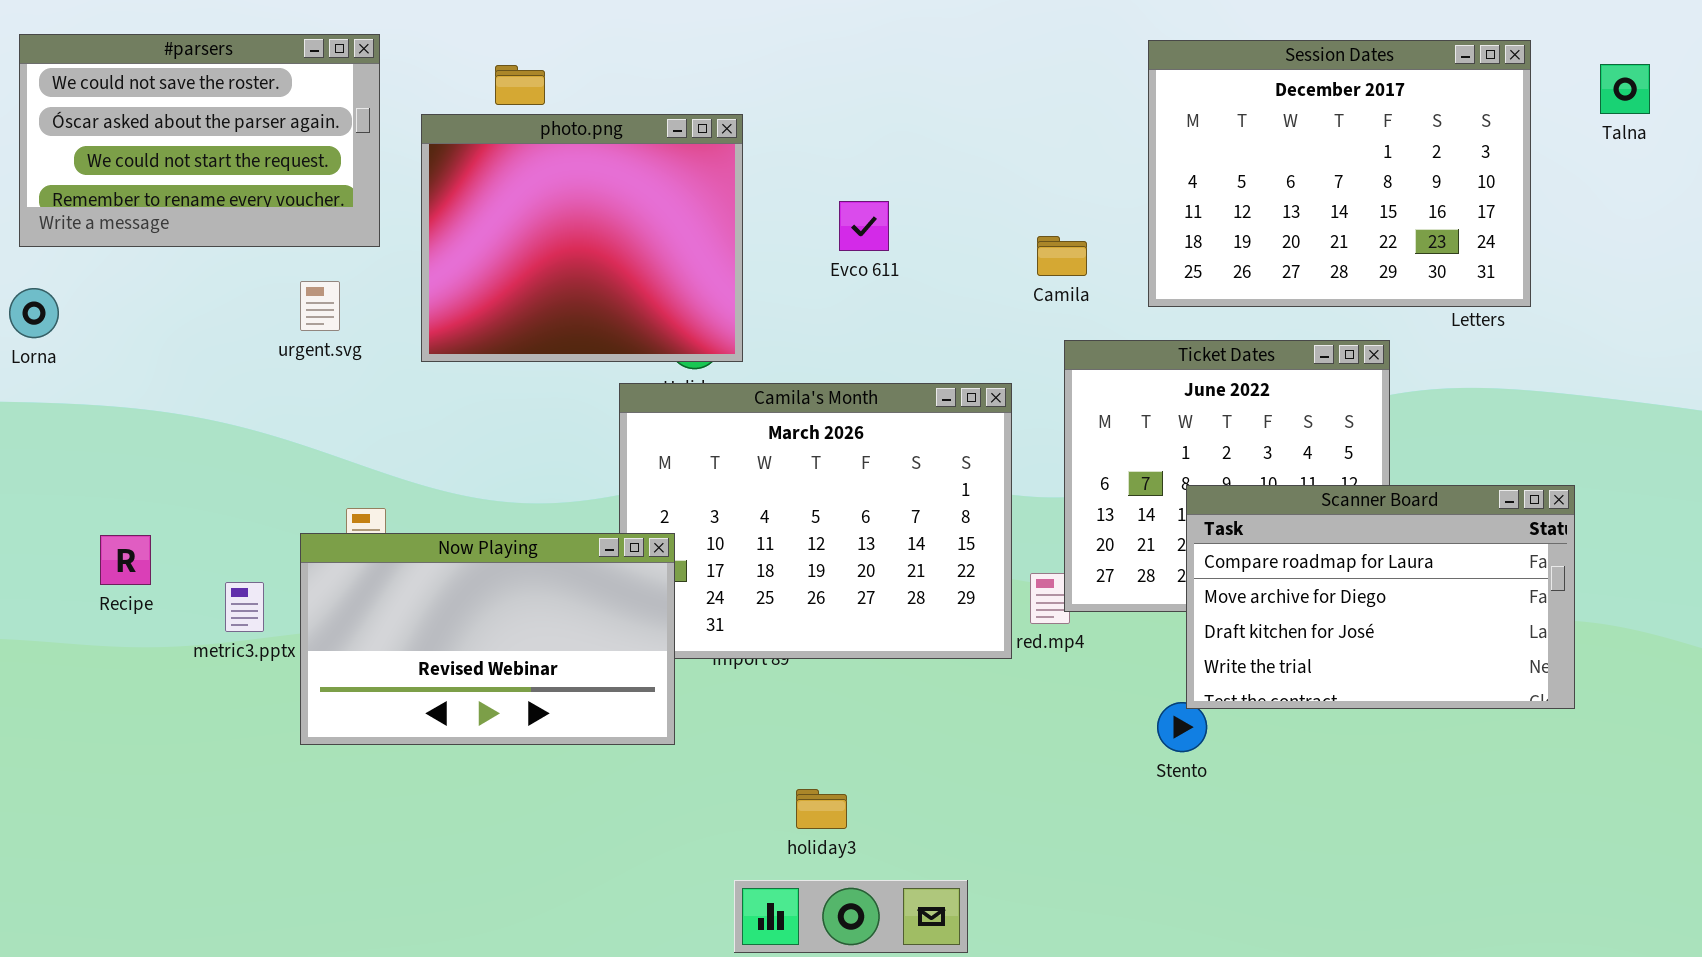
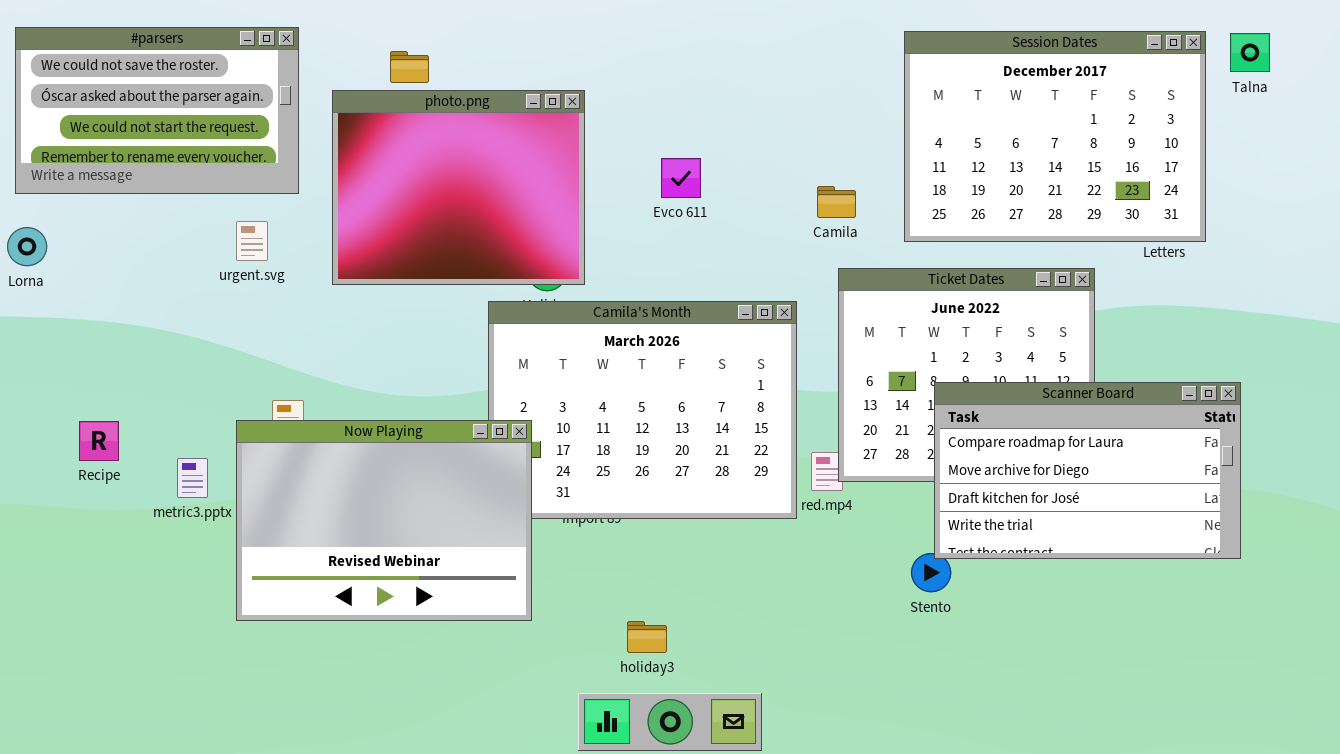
Talna: [1600,64,1650,114] -> [1230,33,1270,72], moved
Now Playing: [300,533,675,745] -> [236,420,532,621], resized

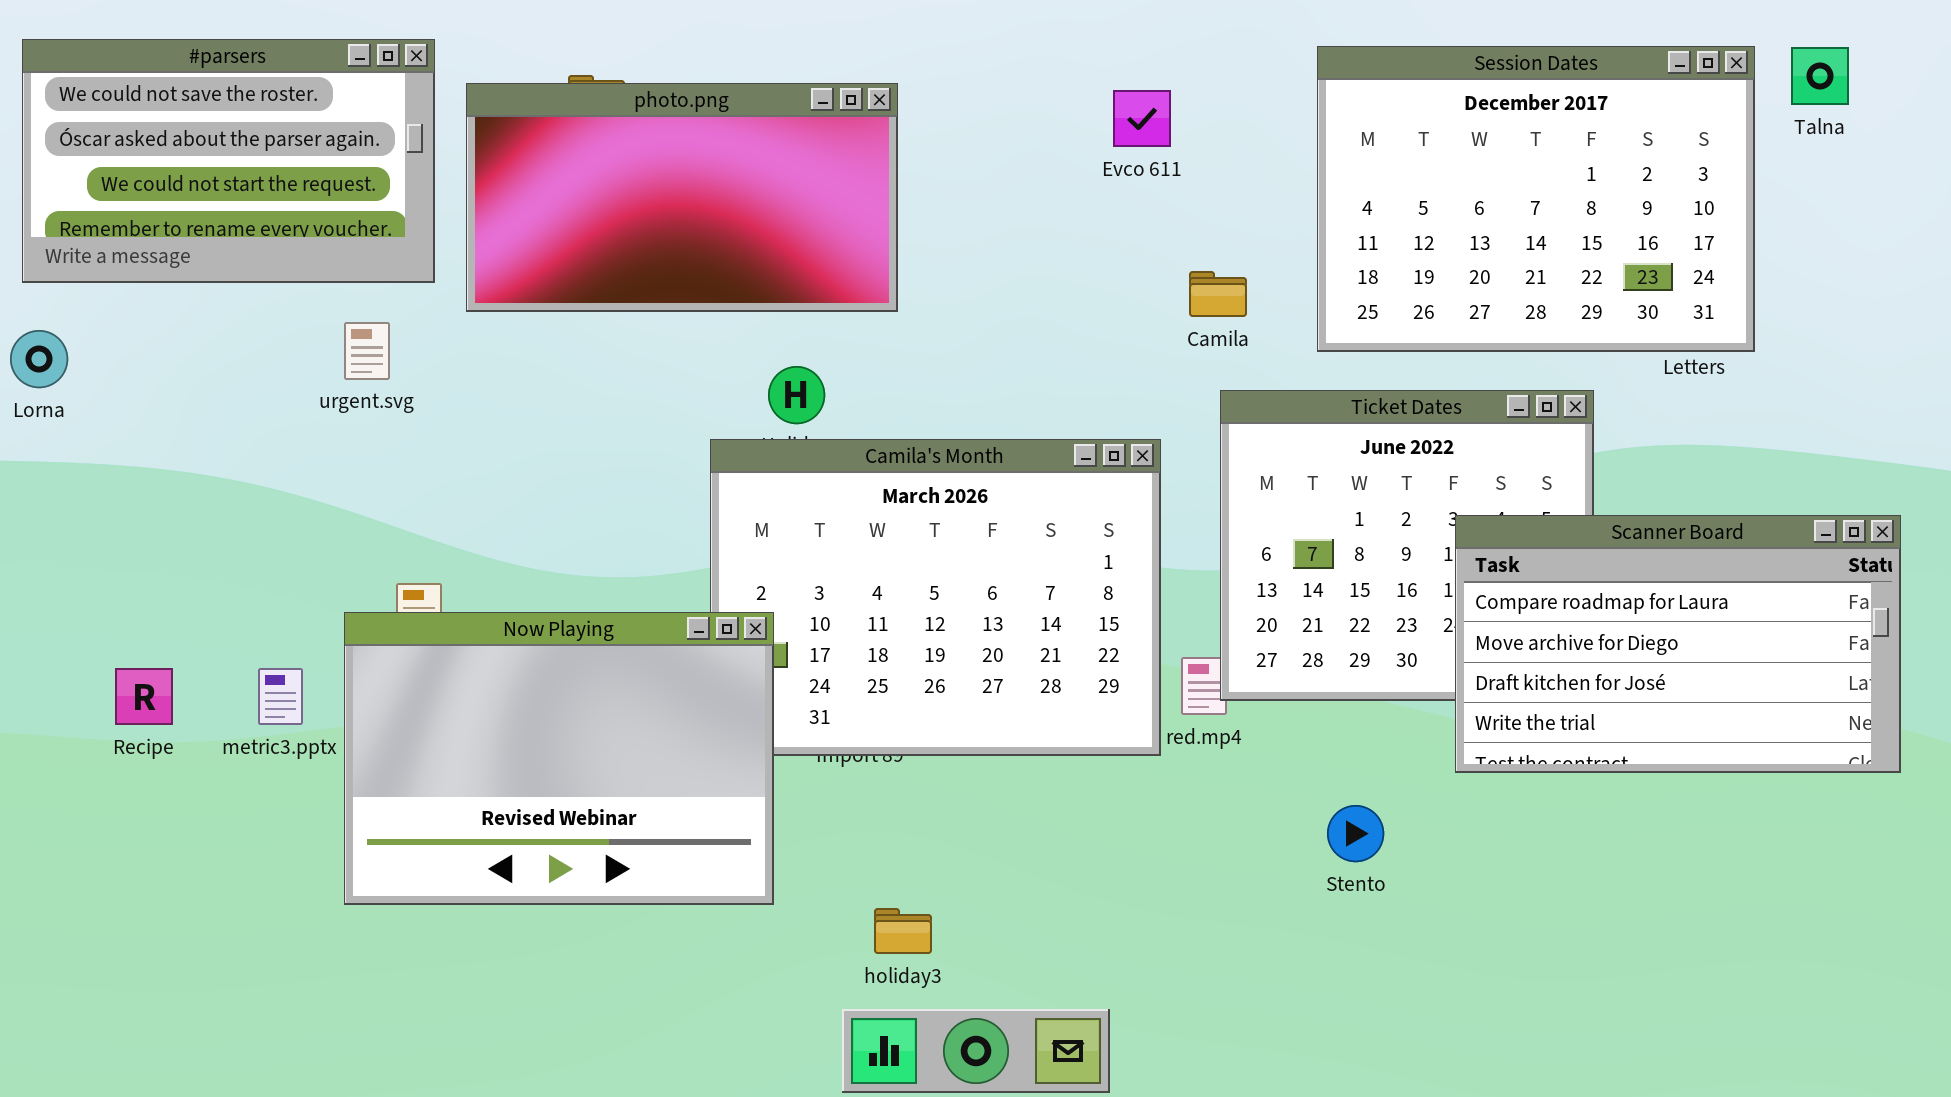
photo.png: [332,90,585,285] -> [466,83,898,312], moved, resized
Evco 611: [661,158,701,198] -> [1113,90,1171,147], moved
Scanner Board: [934,382,1241,559] -> [1455,515,1901,773], moved
Recipe: [79,421,119,461] -> [115,668,173,725], moved
holiday3: [627,621,667,653] -> [874,908,932,954], moved

